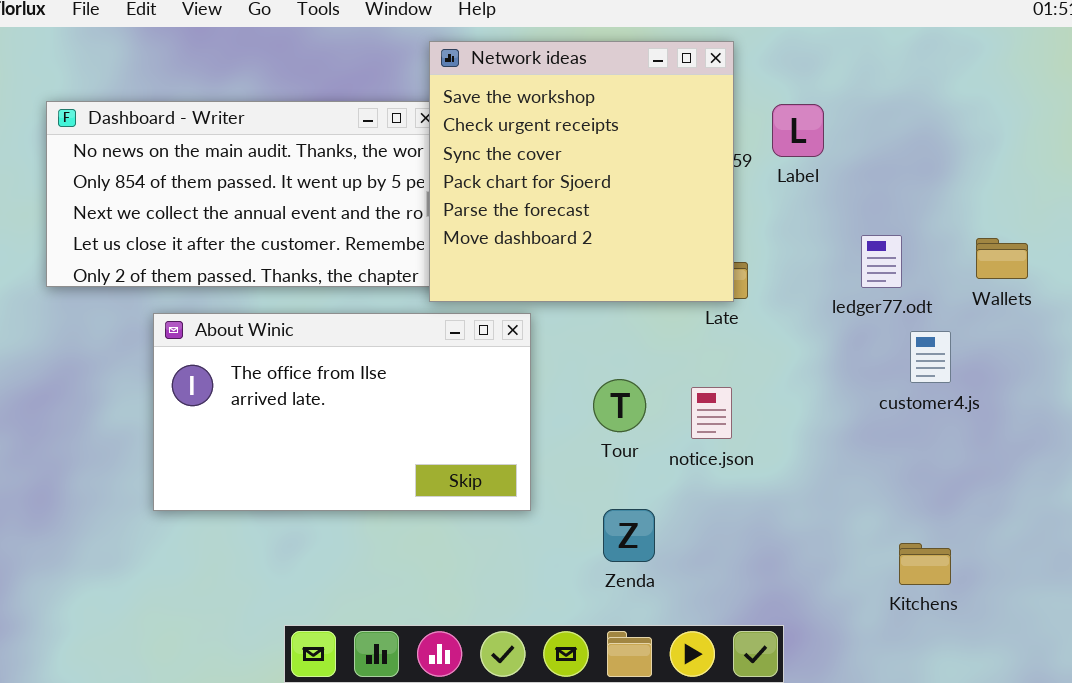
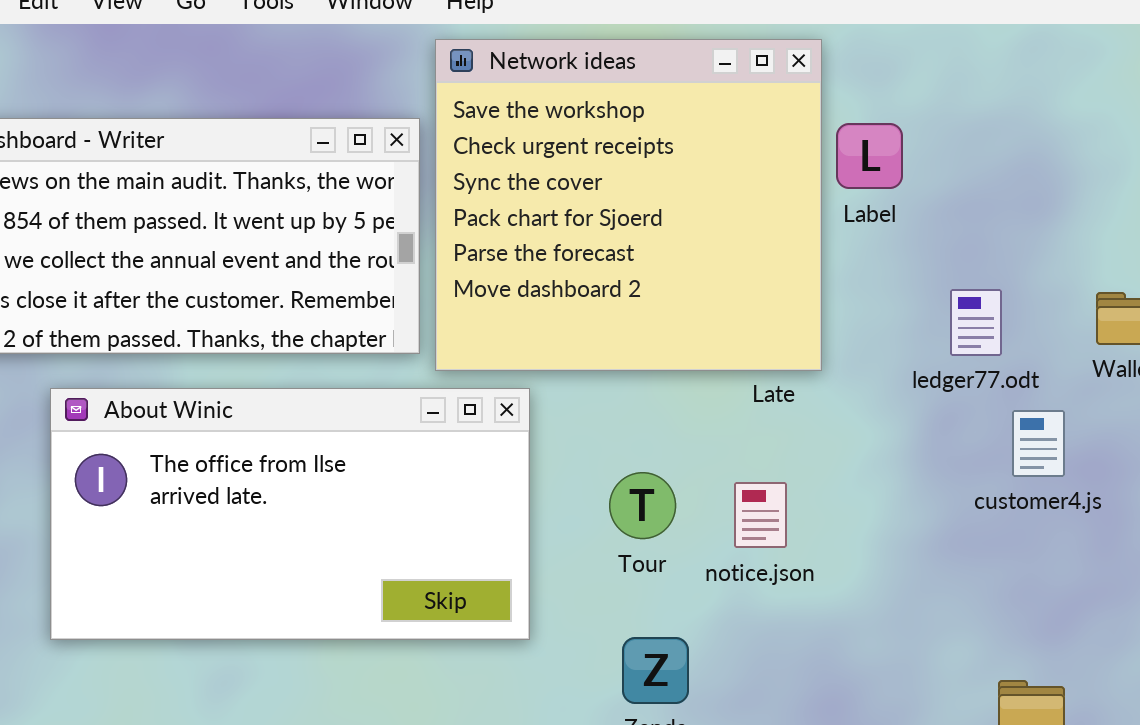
Network ideas: [429,41,734,302] -> [435,39,822,371], moved

